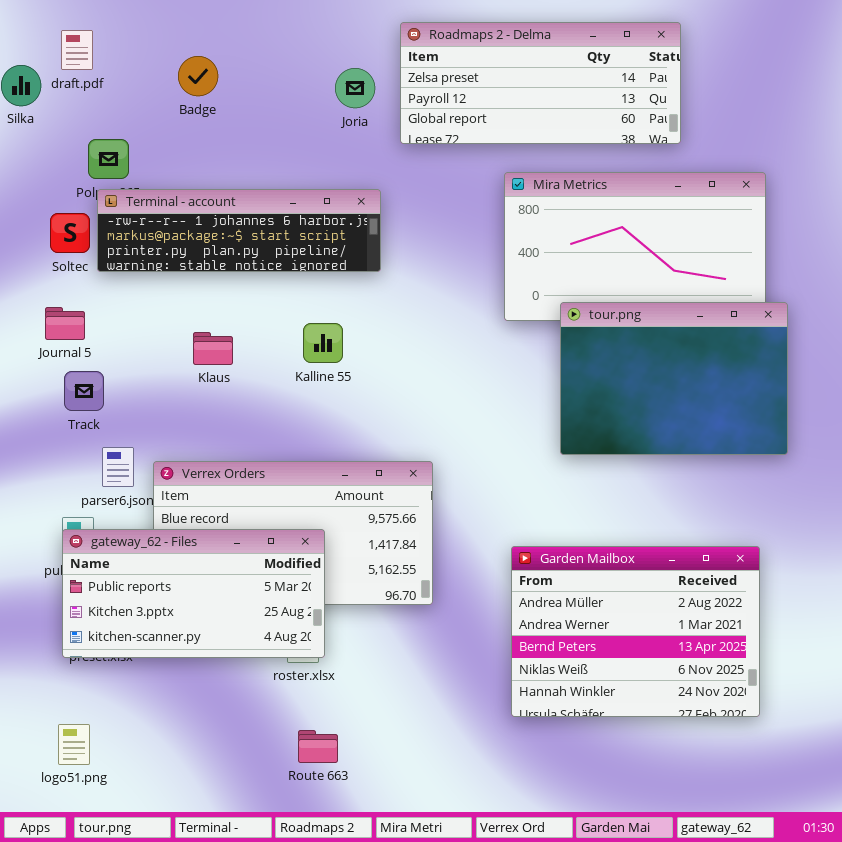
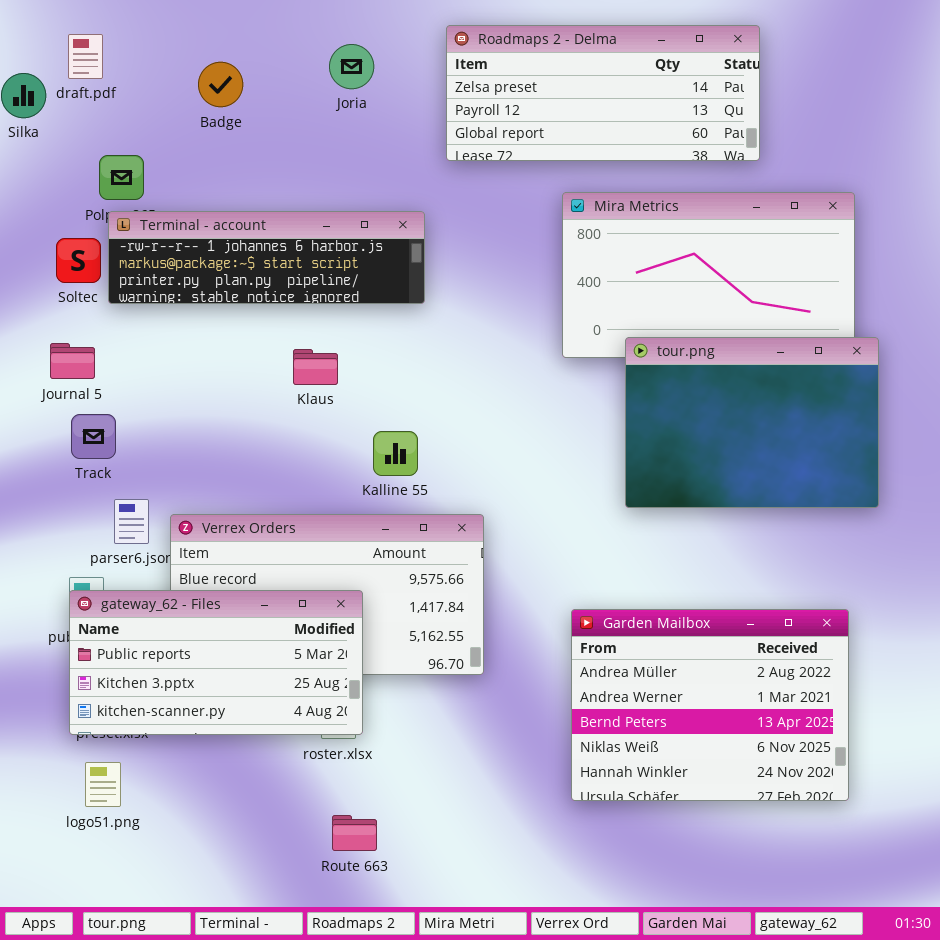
Joria: [335,68,375,108] -> [329,44,374,89], moved
Kalline 55: [303,323,343,363] -> [373,431,418,476], moved
Klaus: [193,332,233,365] -> [293,349,338,385], moved
logo51.png: [58,724,90,765] -> [85,762,121,807], moved

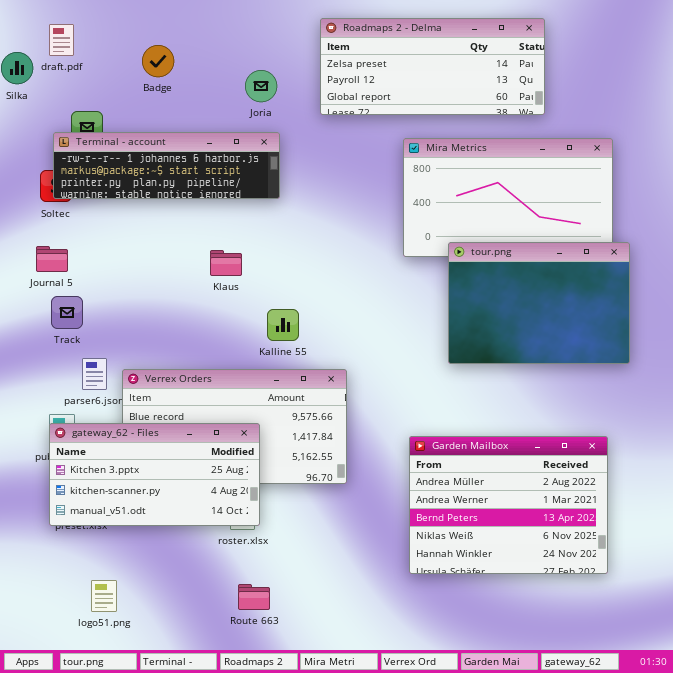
Joria: [329,44,374,89] -> [245,70,277,102], moved
Terminal - account: [108,211,425,304] -> [53,132,280,199], moved
gateway_62 - Files: [69,590,363,735] -> [49,423,260,526], scrolled down 1 row
logo51.png: [85,762,121,807] -> [91,580,117,612], moved

